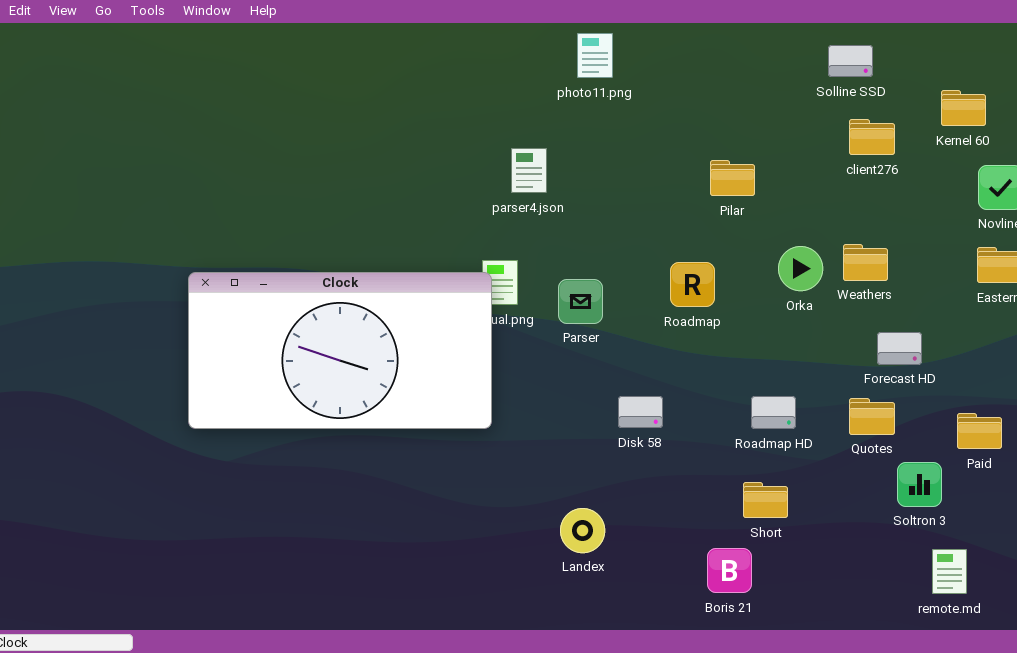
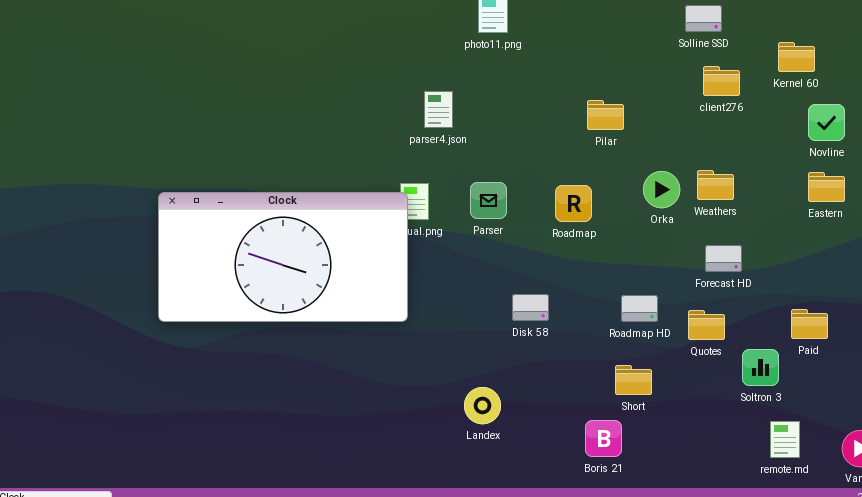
Parser: [558,279,603,324] -> [470,182,507,219], moved
Forecast HD: [877,332,922,365] -> [705,245,742,272], moved
Quotes: [849,398,895,435] -> [688,310,725,340], moved

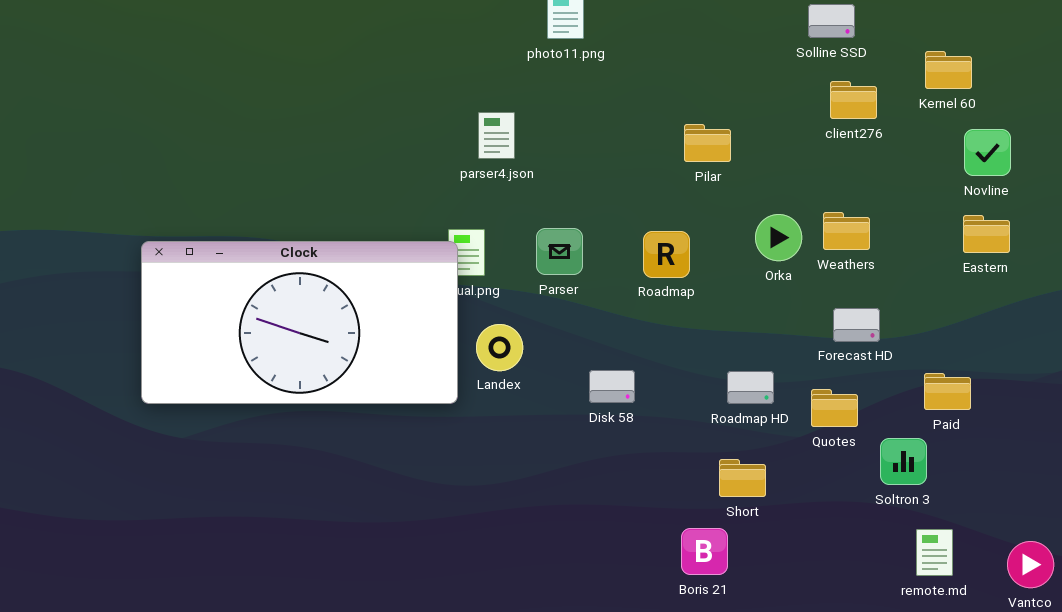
Paid: [791,309,828,339] -> [924,373,971,410], moved
Landex: [464,387,501,424] -> [476,324,523,371], moved

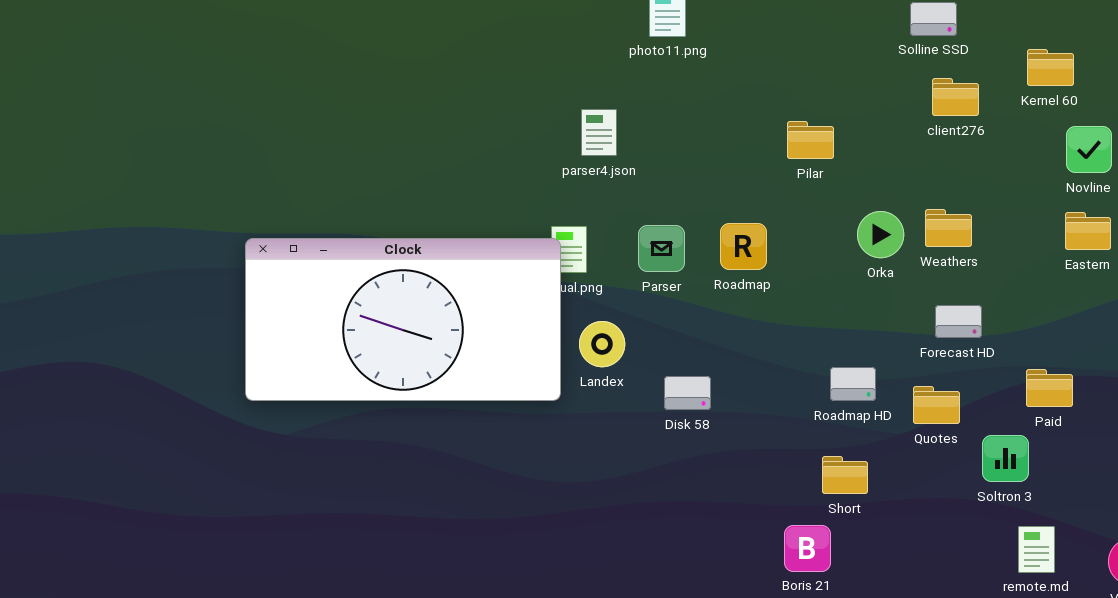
Roadmap: [643,231,690,278] -> [720,223,767,270], moved
Disk 58: [589,370,635,403] -> [664,376,711,410], moved

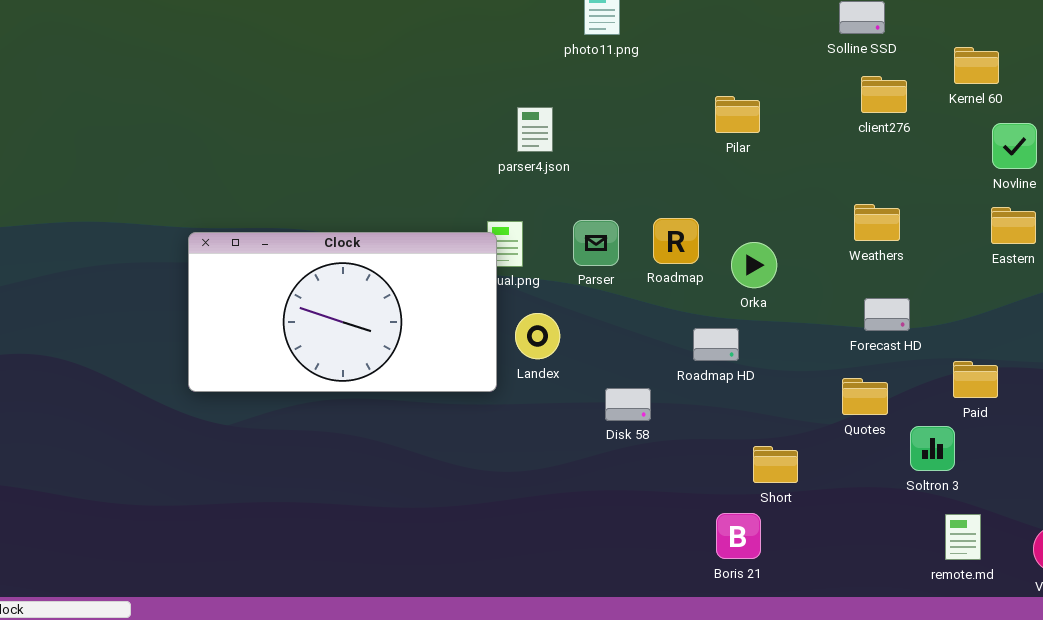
Pilar: [787,121,834,159] -> [715,96,760,133], moved
Orka: [857,211,904,258] -> [731,242,777,288], moved
Roadmap HD: [830,367,876,401] -> [693,328,739,361], moved
Disk 58: [664,376,711,410] -> [605,388,651,421], moved

